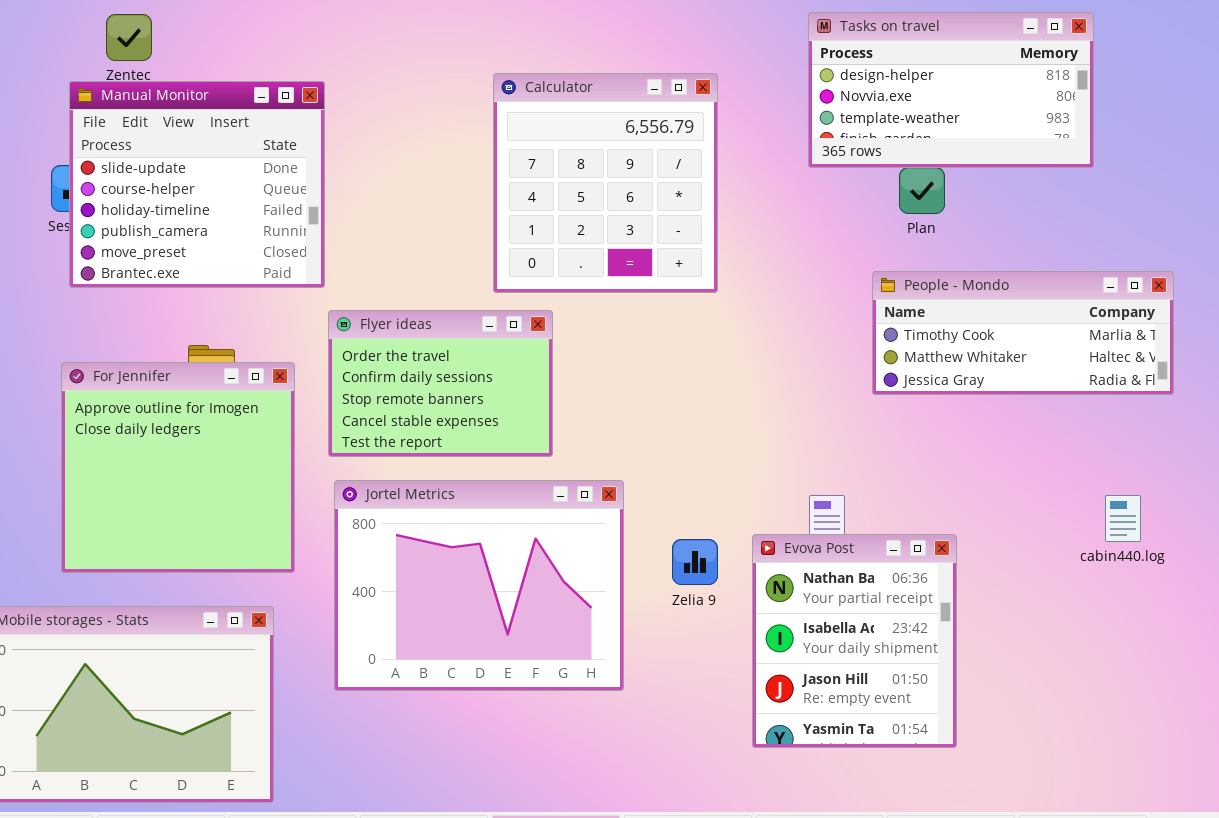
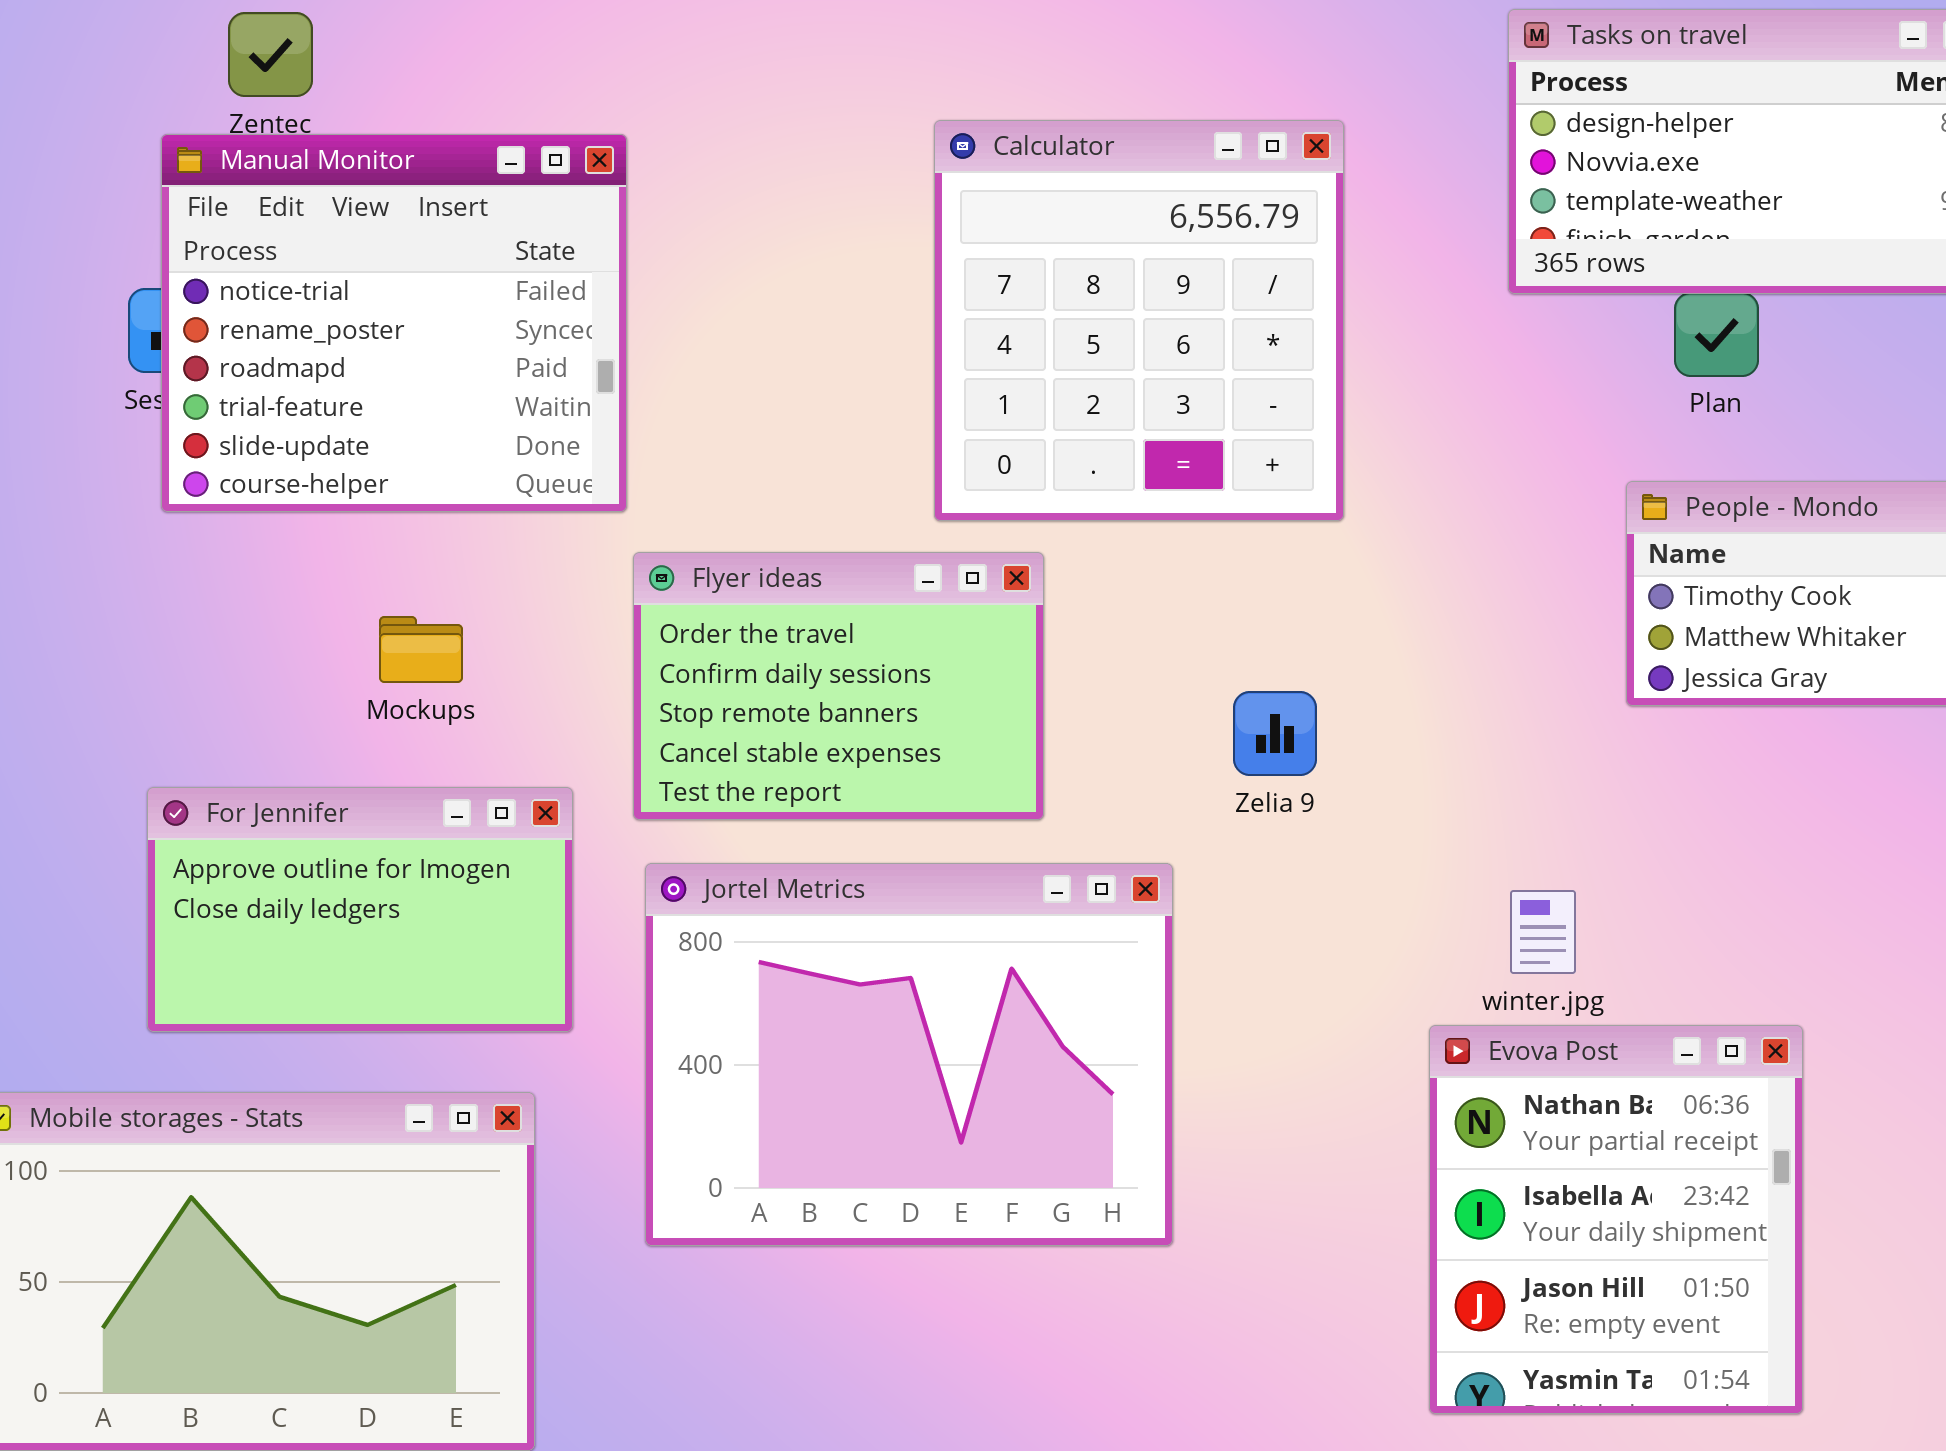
Manual Monitor: [69,81,325,288] -> [161,134,627,512], scrolled up 4 rows
For Jennifer: [61,362,295,573] -> [147,787,573,1032], resized
Evova Post: [752,534,957,748] -> [1429,1025,1803,1414], moved
Zelia 9: [672,539,718,585] -> [1233,691,1317,776], moved

